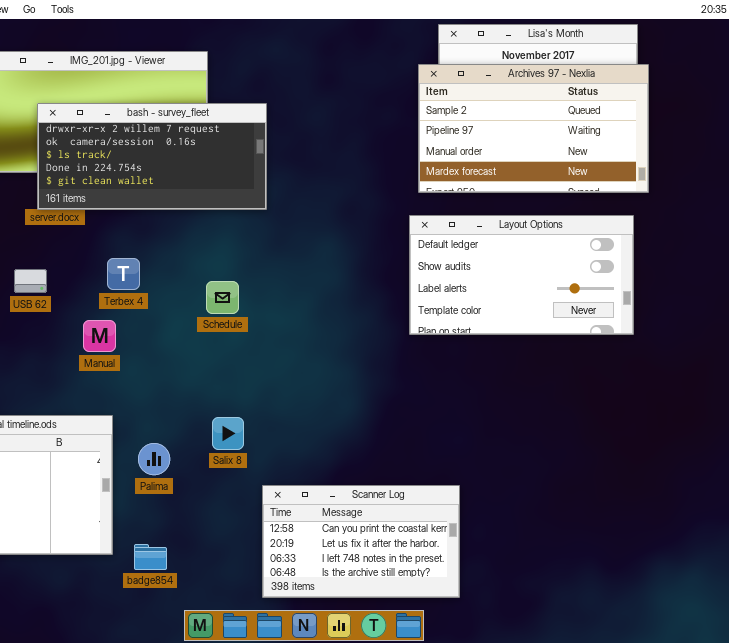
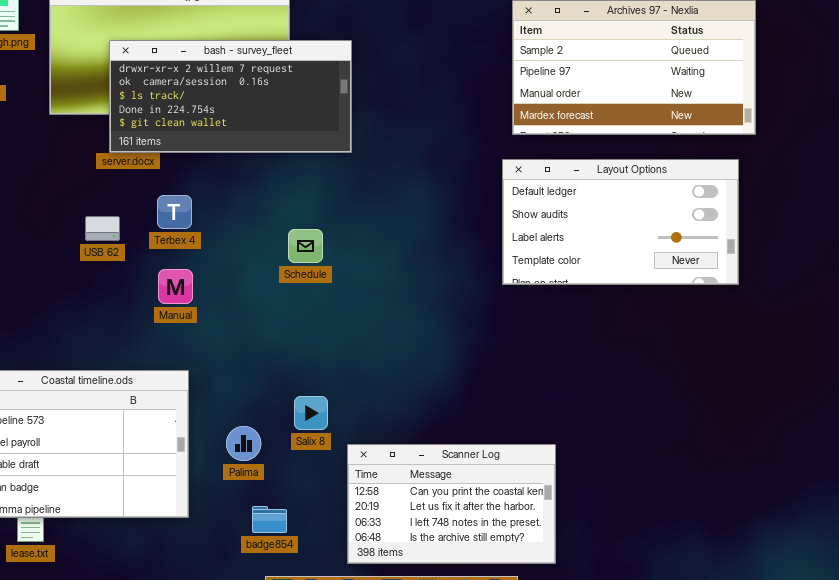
Terbex 4: [107,258,140,290] -> [157,195,192,229], moved
Salix 8: [212,417,244,450] -> [294,396,328,430], moved
Palima: [138,443,170,475] -> [226,426,261,461], moved
badge854: [134,544,167,570] -> [252,506,287,533], moved

